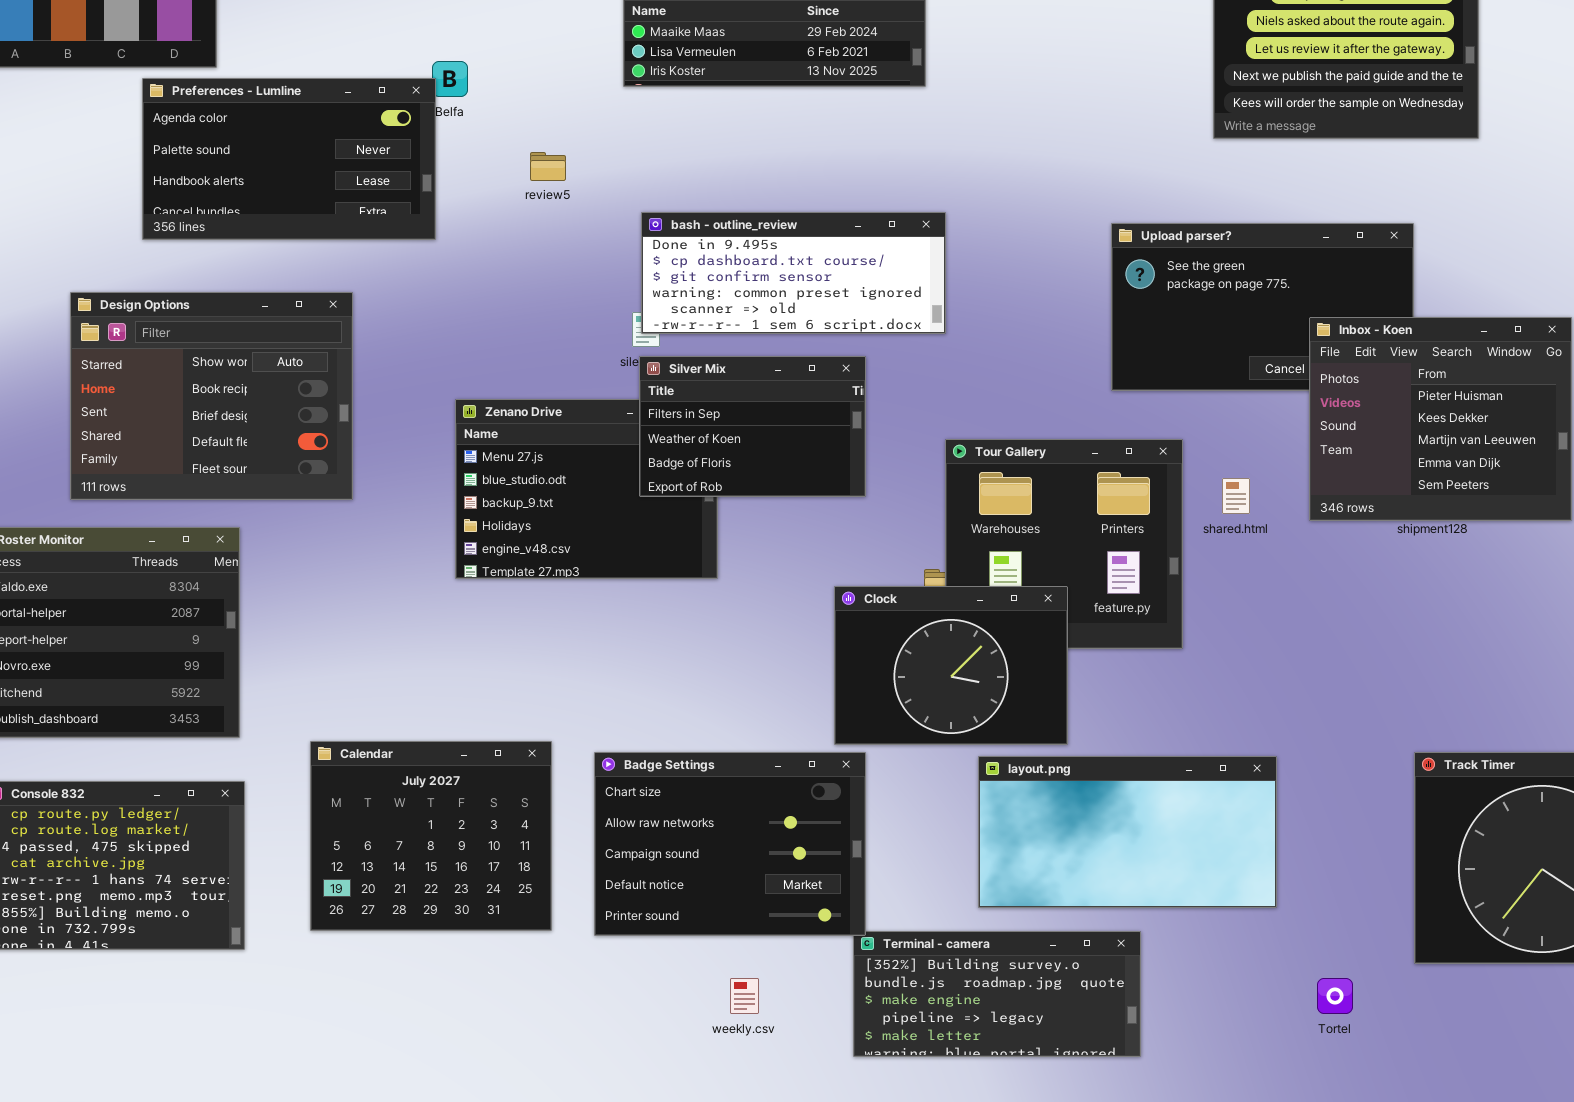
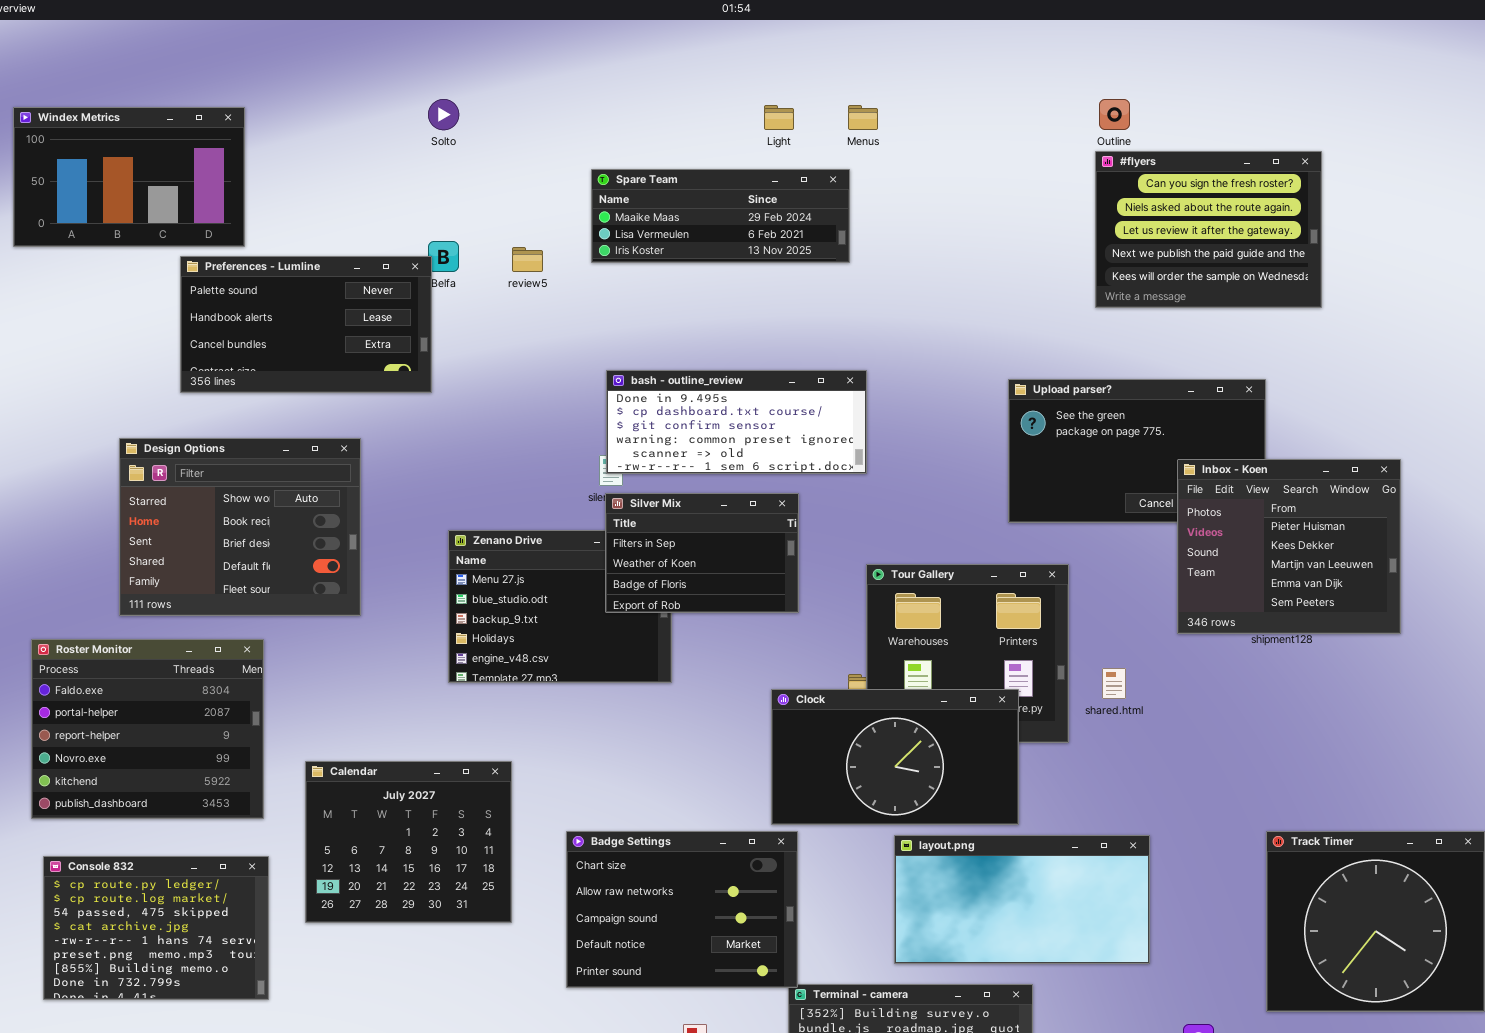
Preferences - Lumline: [142,78,436,240] -> [180,256,432,393], scrolled down 1 row
review5: [530,152,566,181] -> [512,247,543,272], moved
shared.html: [1222,478,1250,514] -> [1102,668,1126,699], moved
Clock: [834,586,1068,745] -> [771,689,1019,825], resized
Calendar: [310,741,552,931] -> [305,761,512,923], moved

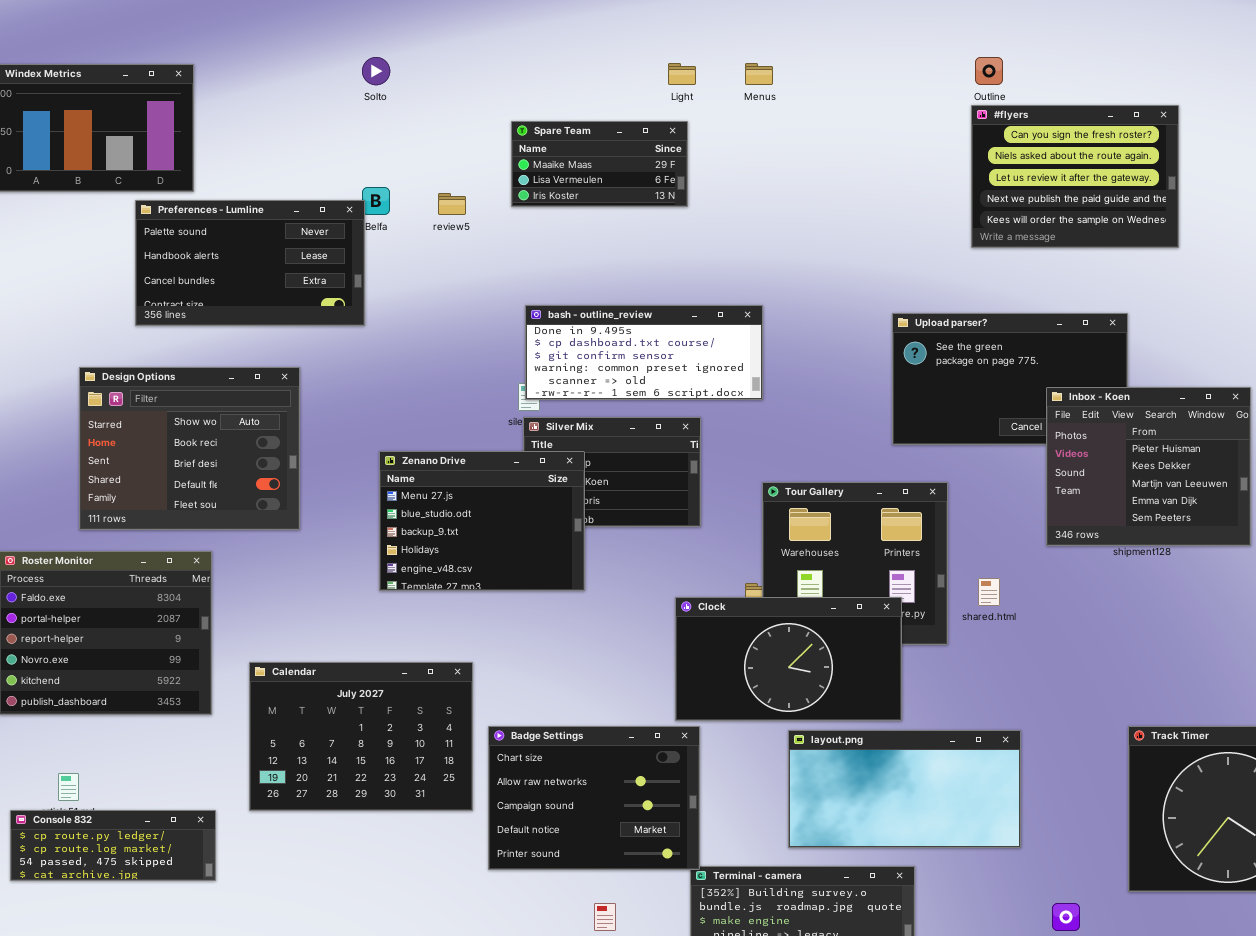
Spare Team: [591,169,850,263] -> [511,121,688,207], resized
Zenano Drive: [448,530,672,683] -> [379,451,585,591], raised
Calendar: [305,761,512,923] -> [249,662,473,811], resized
Console 832: [43,856,269,1000] -> [10,810,216,881], resized

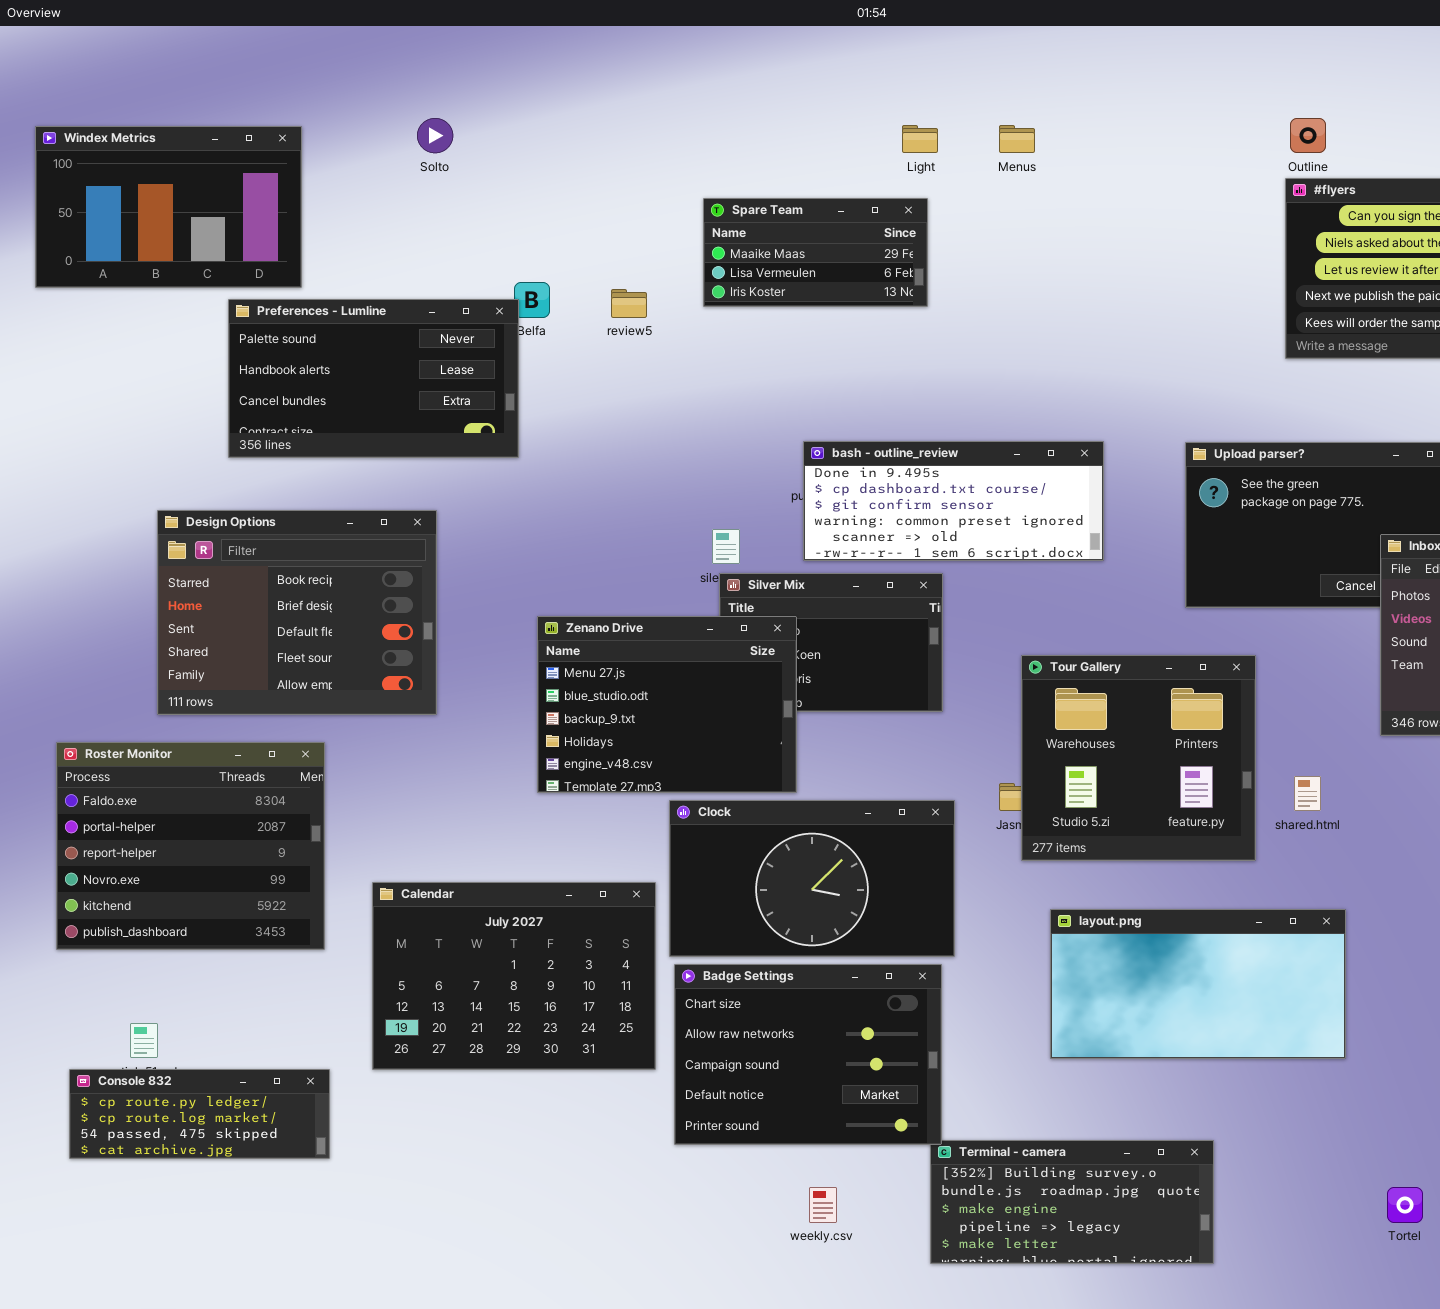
Solto: [362,57,390,85] -> [417,118,453,153], moved
bash - outline_review: [525,305,763,400] -> [803,441,1104,561], moved
Design Options: [79,367,300,530] -> [157,510,437,715], scrolled down 1 row
Clock: [675,597,902,721] -> [669,800,955,957], moved
layout.png: [788,730,1021,848] -> [1050,909,1346,1059], moved

